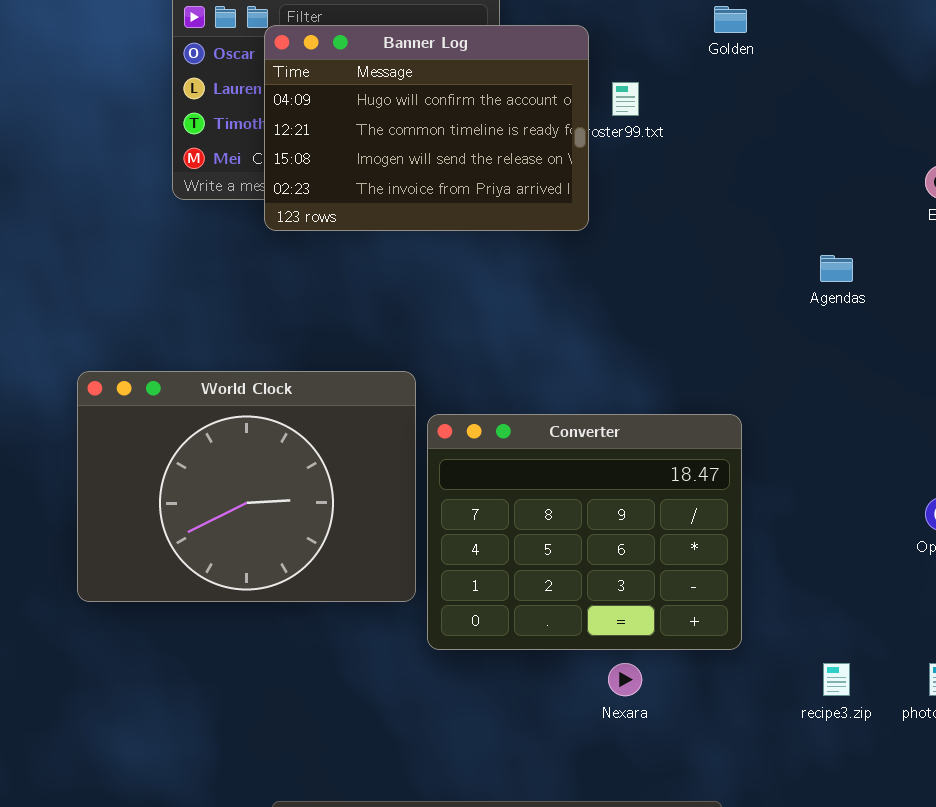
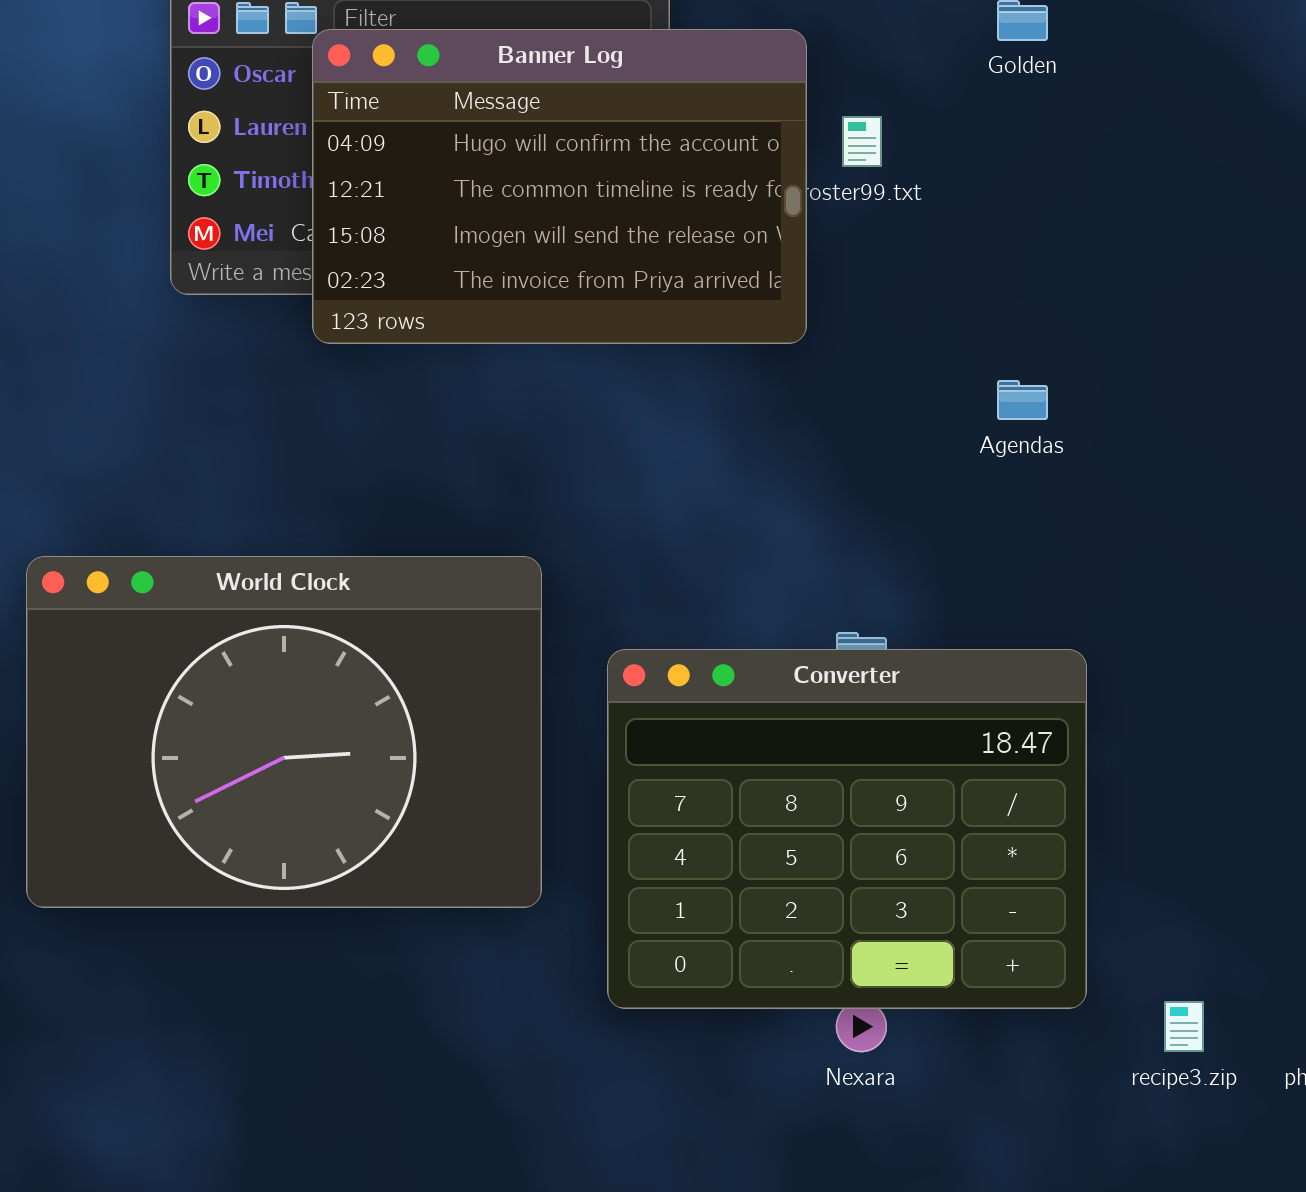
Agendas: [820,255,853,282] -> [997,380,1048,420], moved
Converter: [427,414,742,650] -> [607,649,1087,1009], moved

